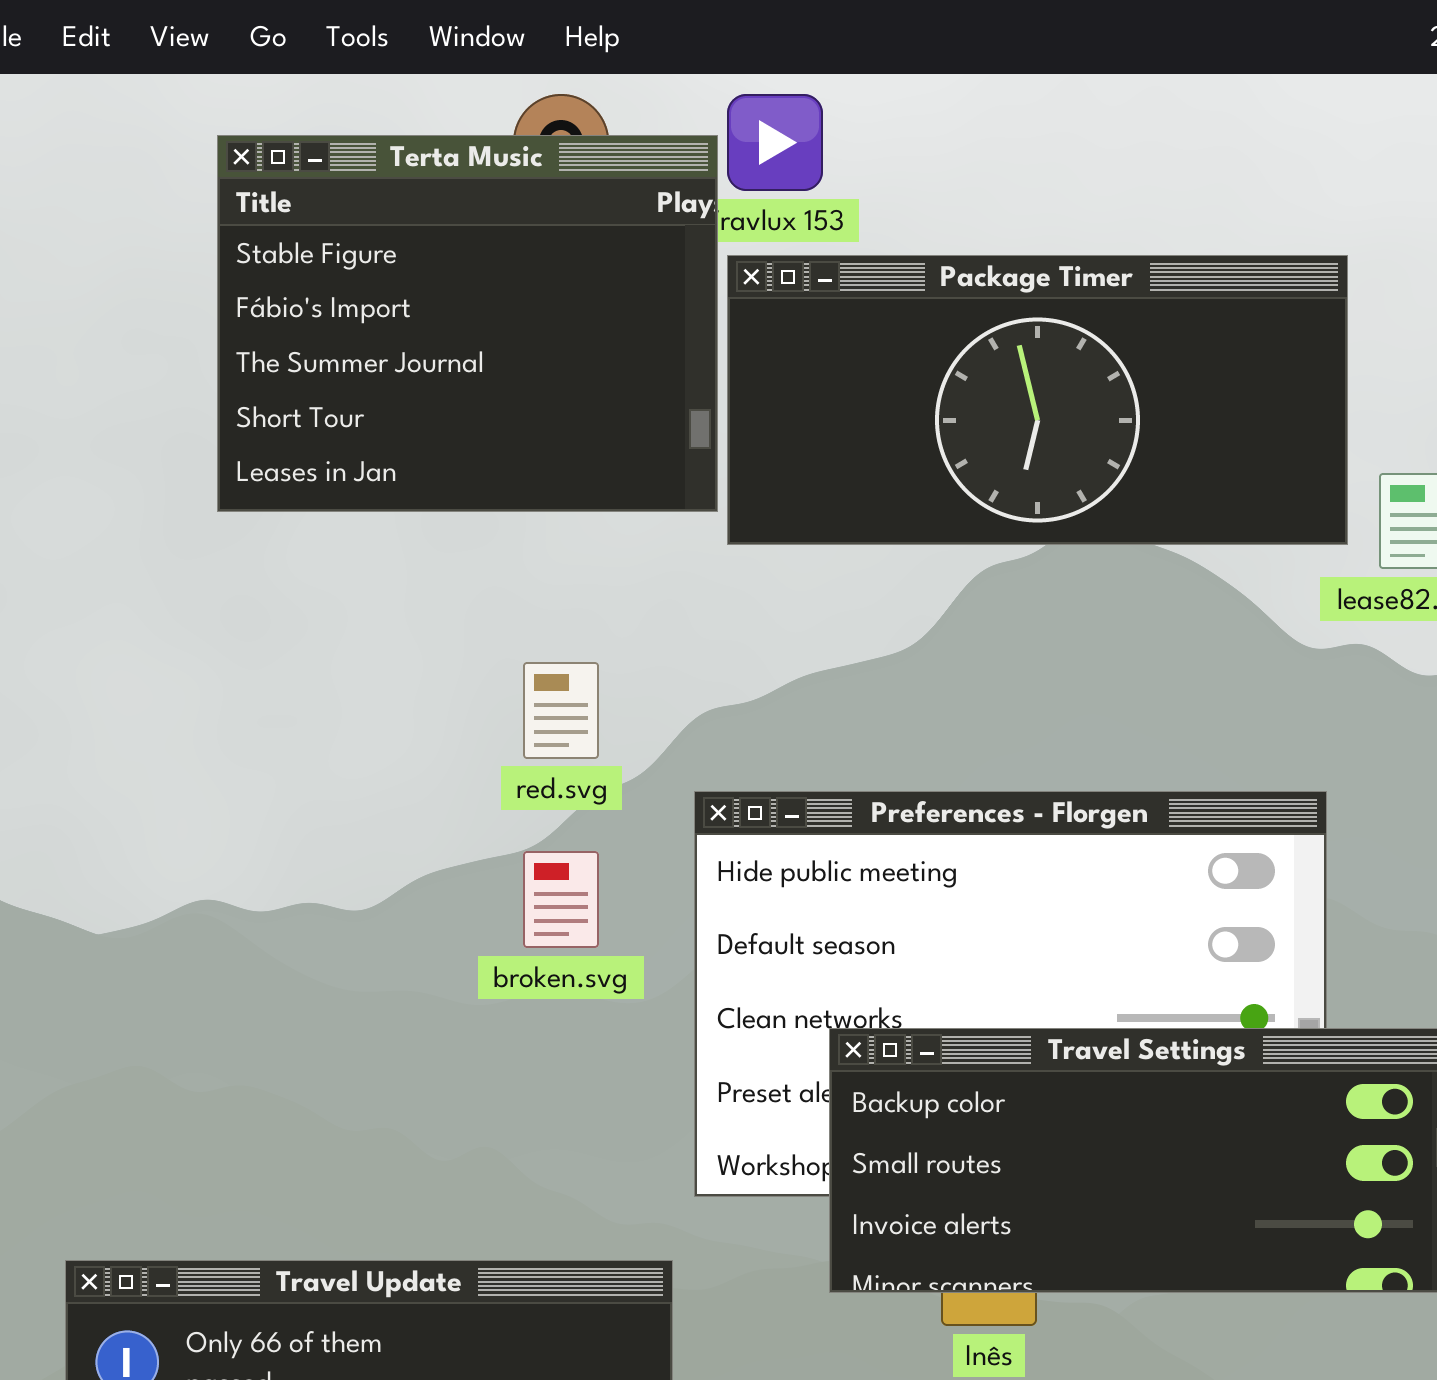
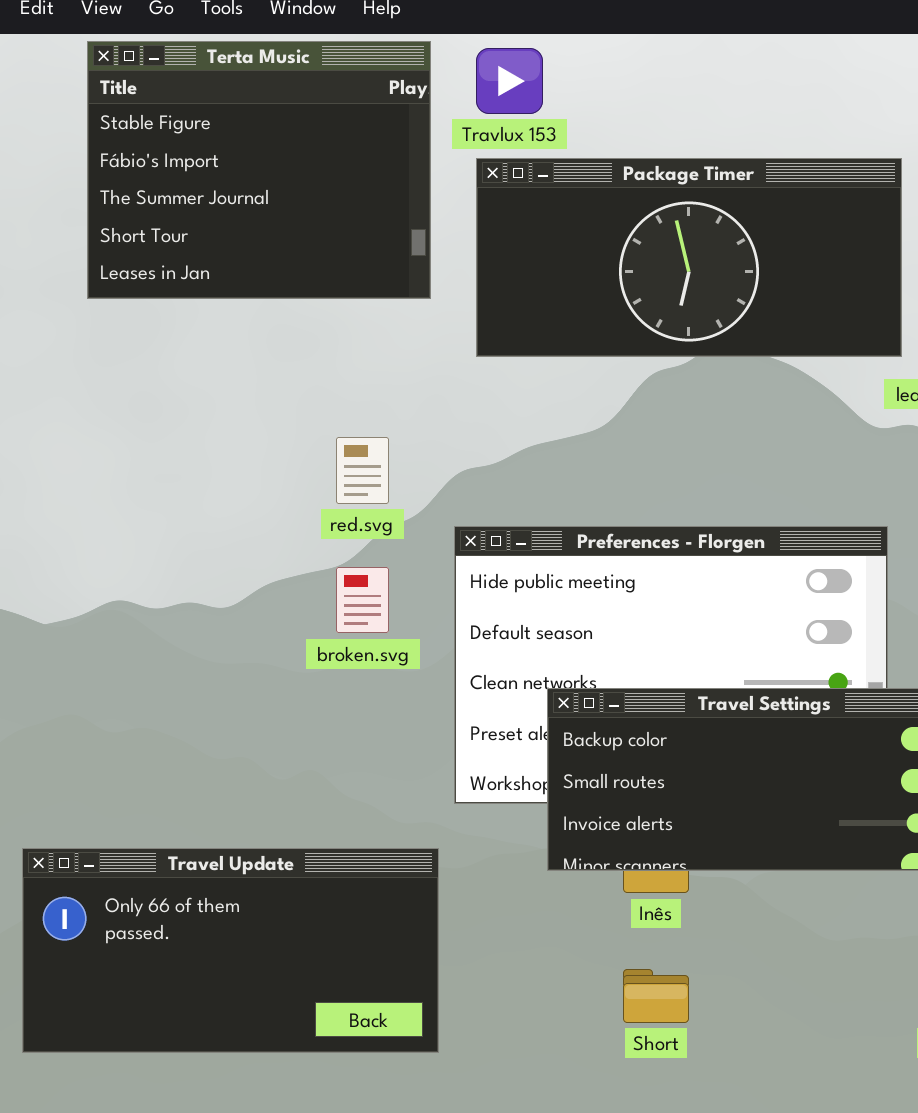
Terta Music: [217,135,718,512] -> [87,41,431,299], moved

